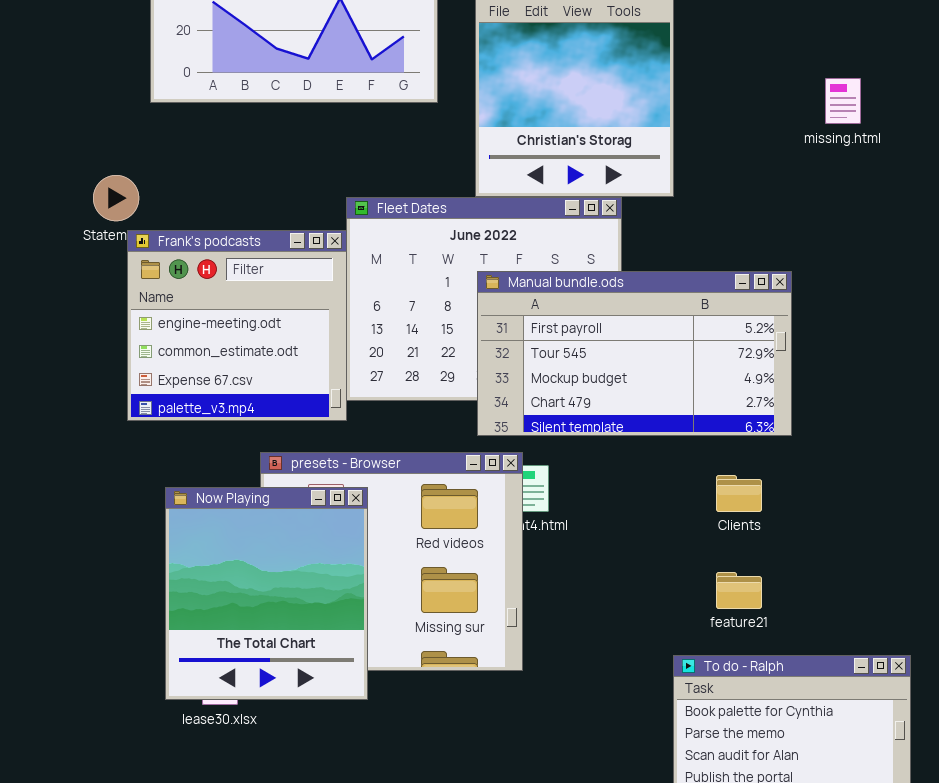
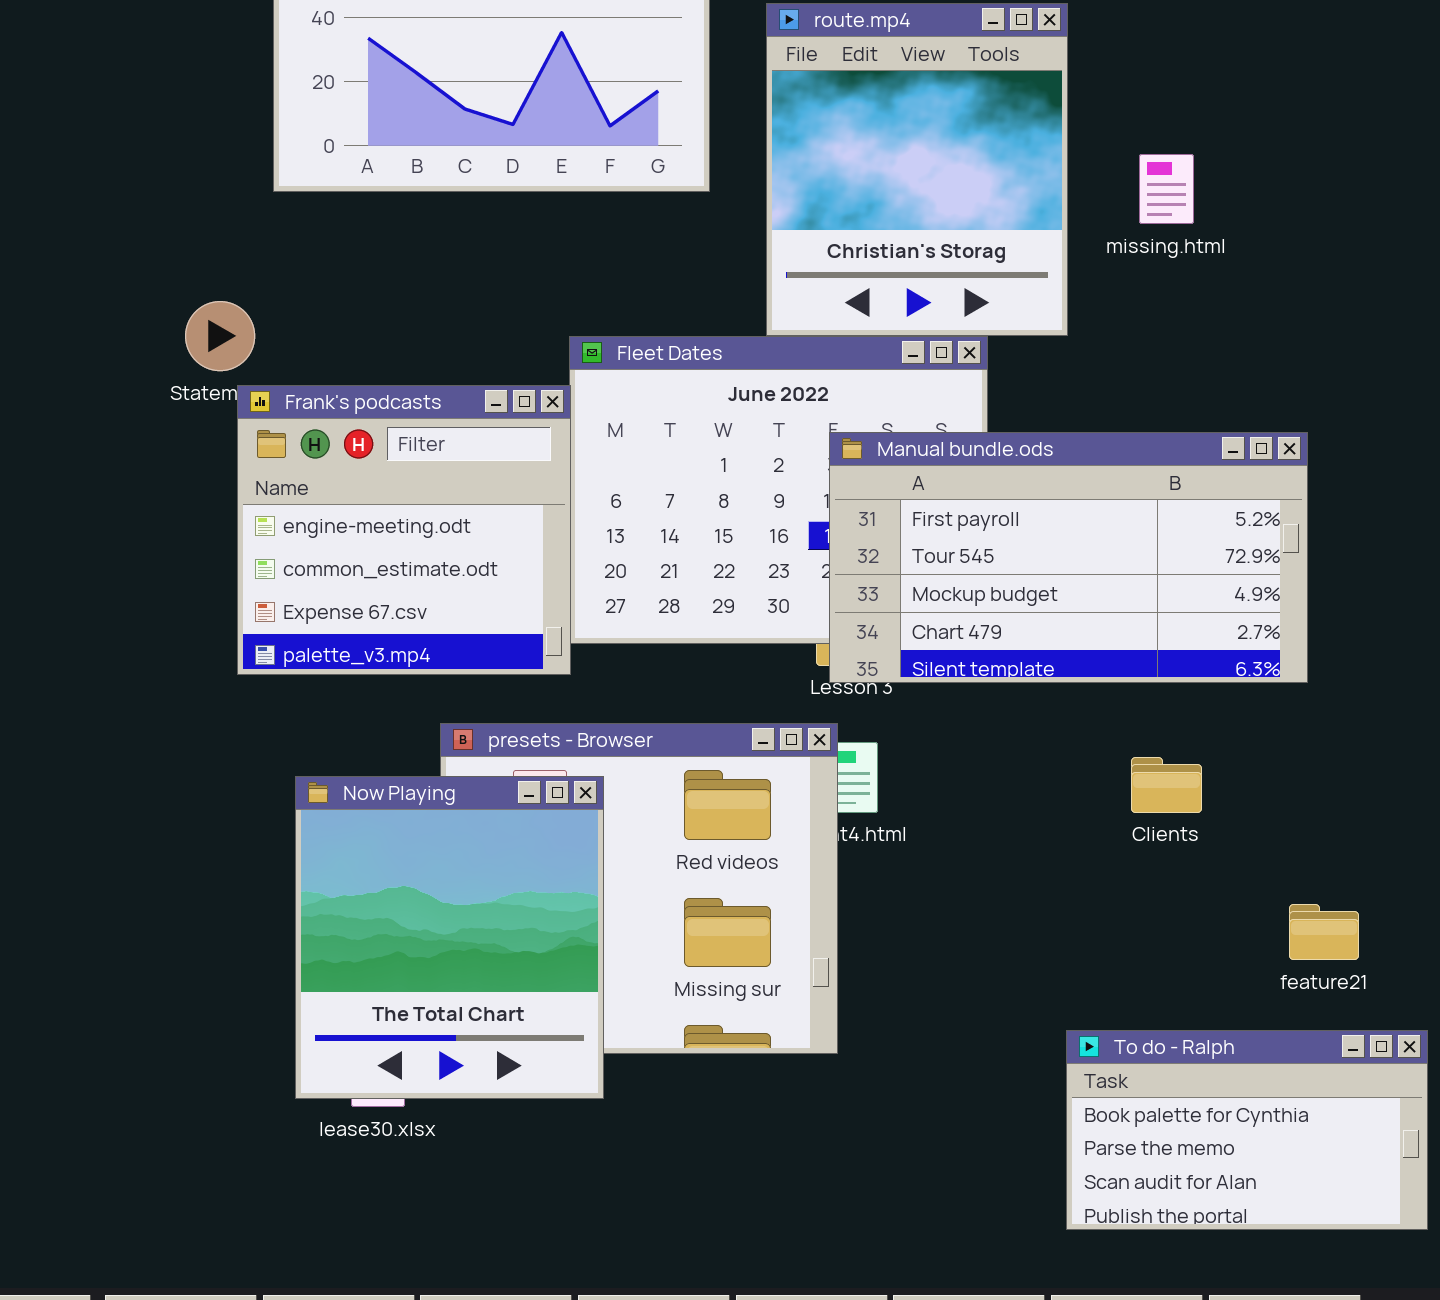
missing.html: [825,78,861,124] -> [1139,154,1194,224], moved
Manual bundle.ods: [477,271,792,436] -> [829,432,1308,683], moved
feature21: [716,572,762,609] -> [1289,904,1359,960], moved

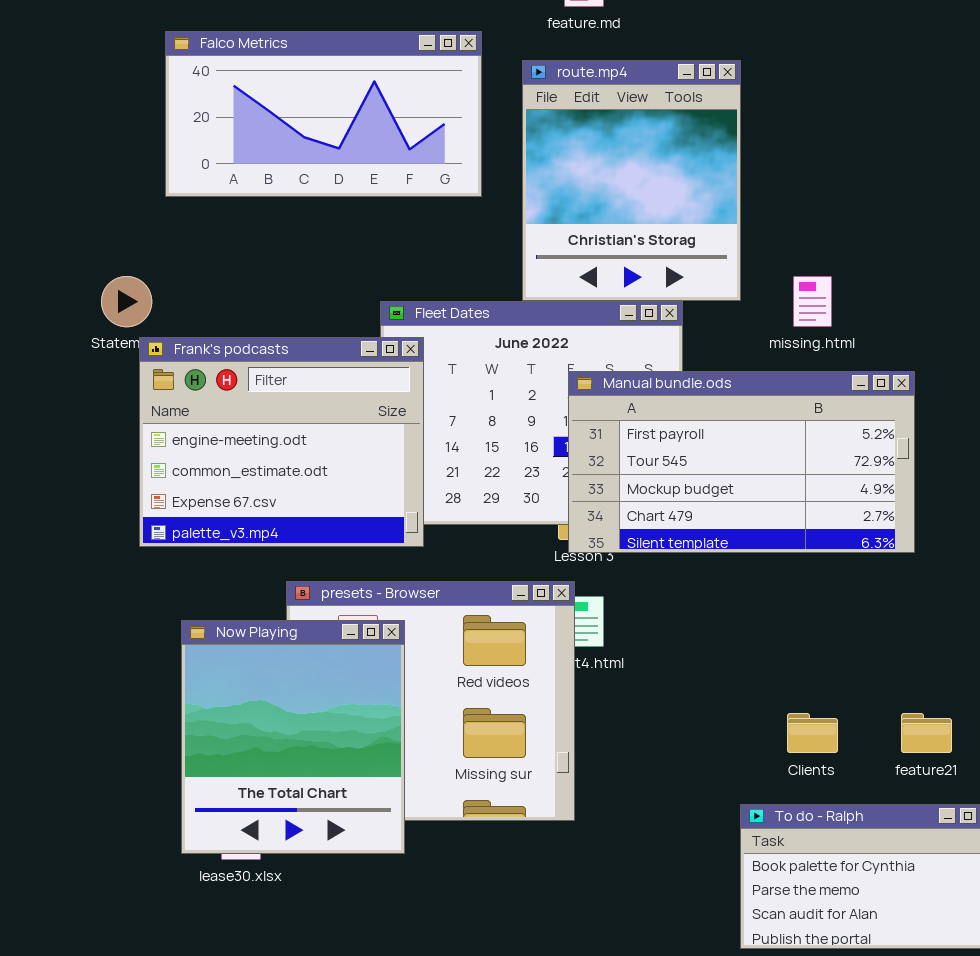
missing.html: [1139,154,1194,224] -> [793,276,832,327], moved
Frank's podcasts: [237,385,571,675] -> [139,337,424,547], resized
Clients: [1131,757,1202,813] -> [787,713,838,753], moved

